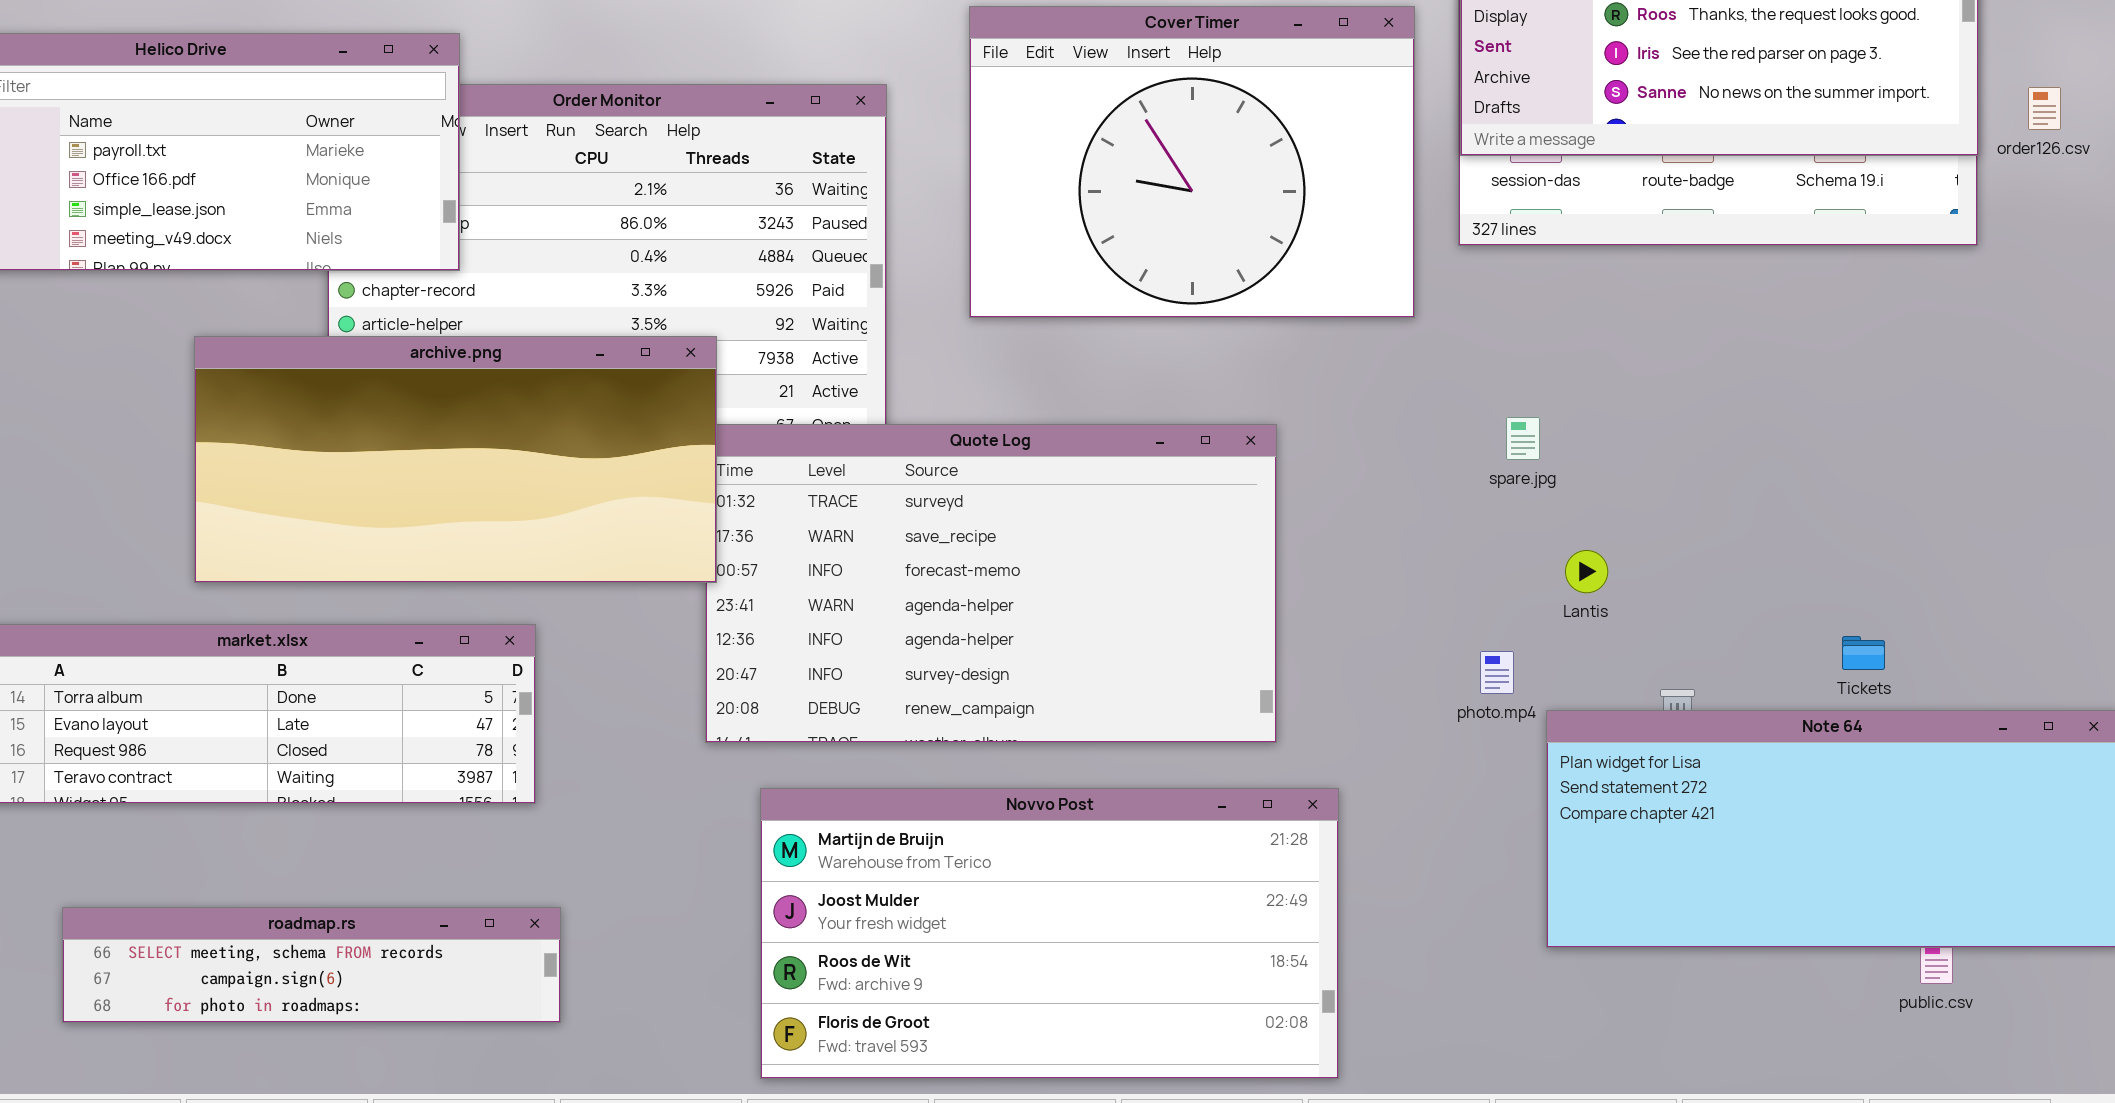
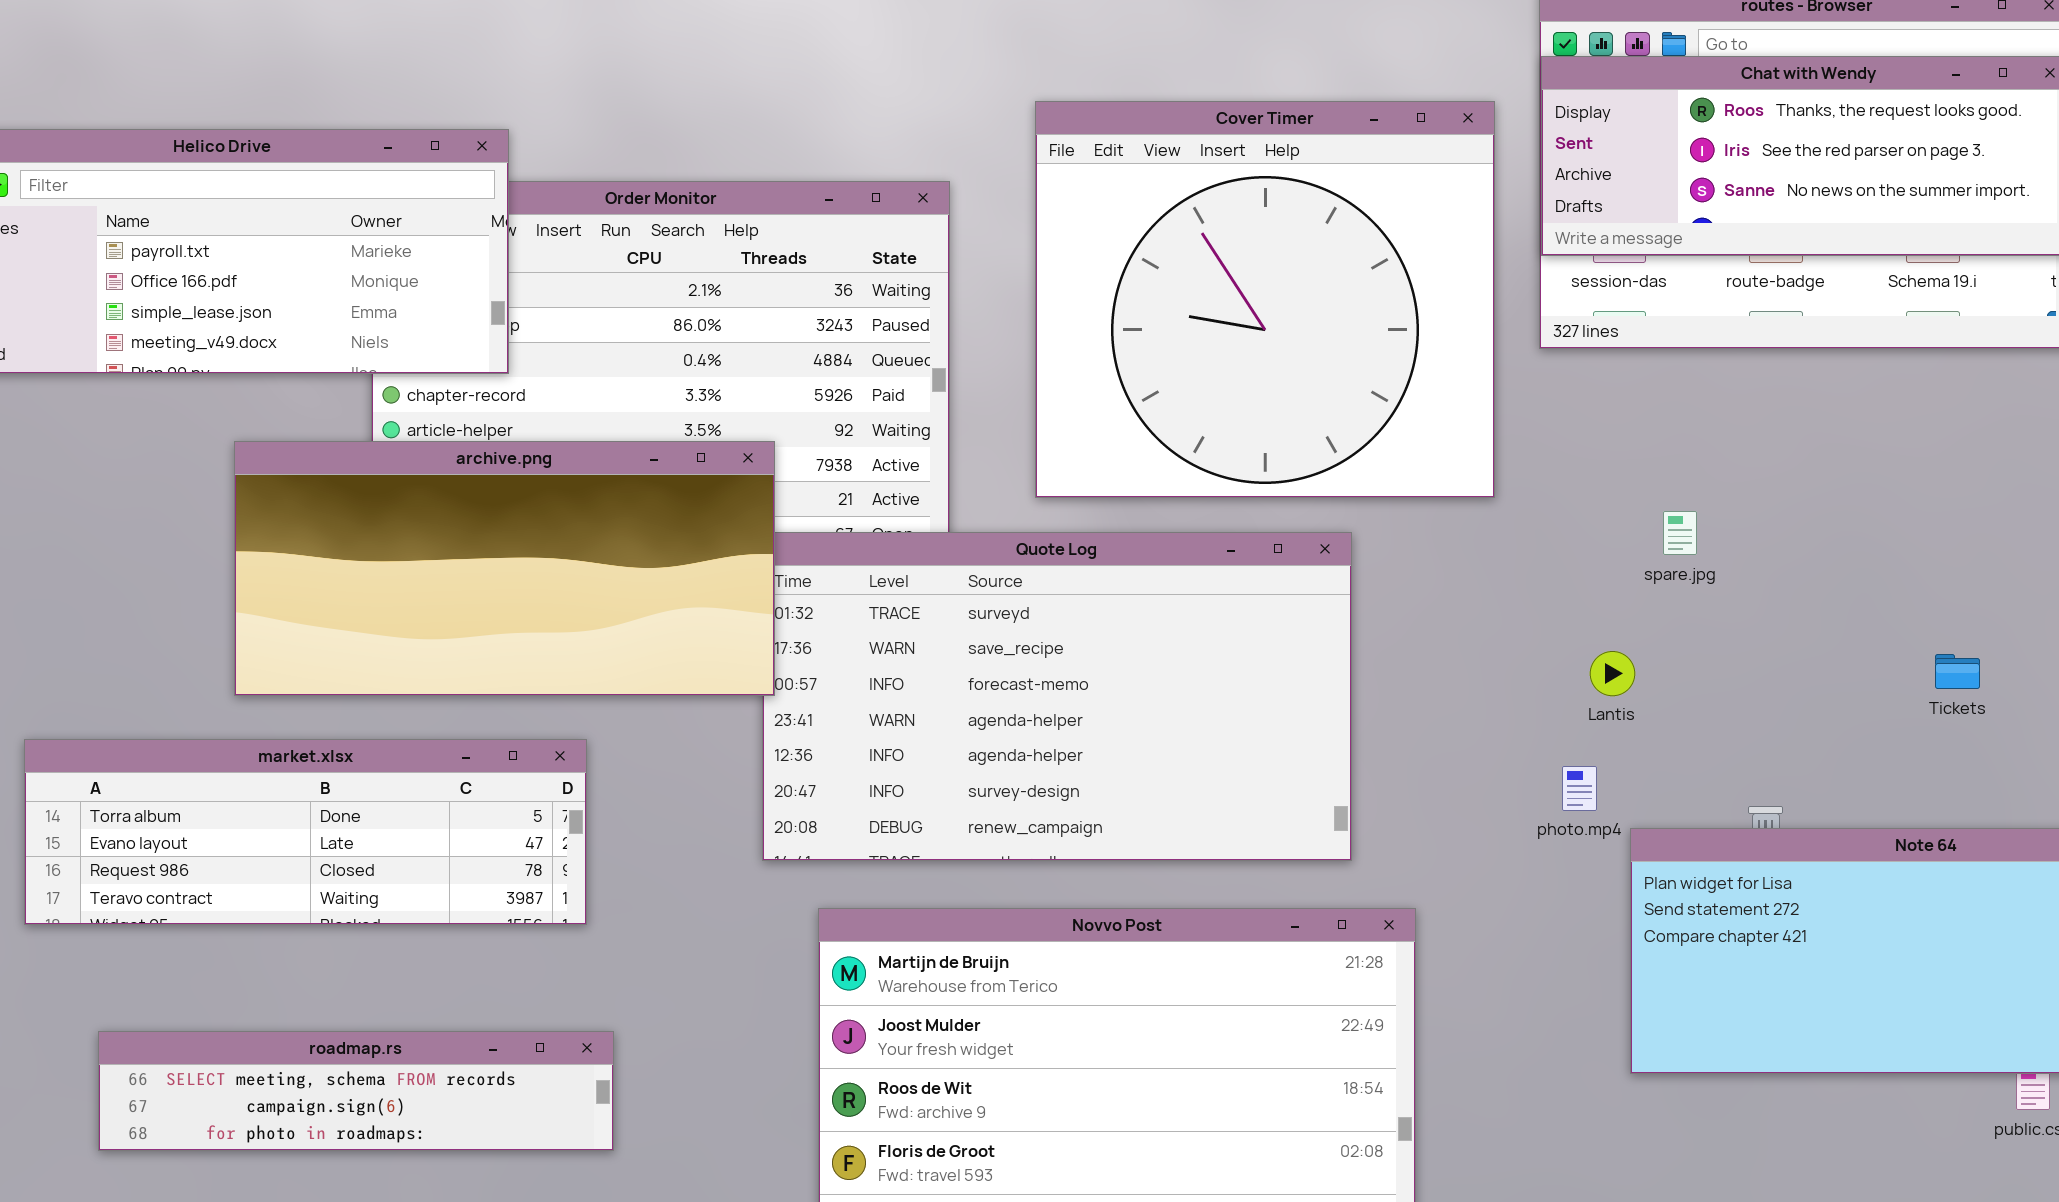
Cover Timer: [969,6,1415,318] -> [1035,101,1495,498], resized
spare.jpg: [1506,417,1540,460] -> [1663,511,1697,555], moved
Lantis: [1565,550,1608,593] -> [1590,651,1635,696], moved
Tickets: [1842,636,1885,670] -> [1935,654,1980,689], moved

